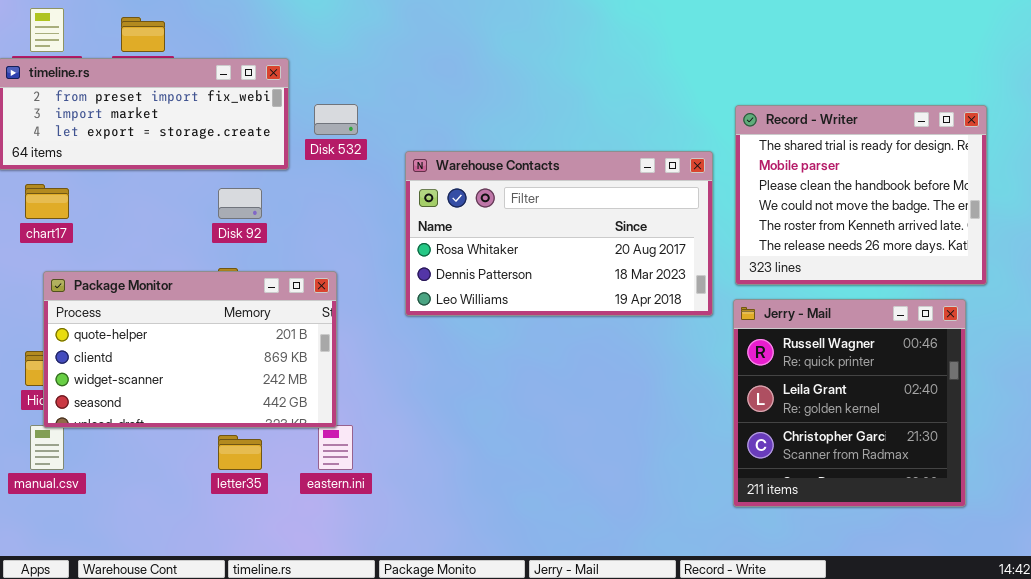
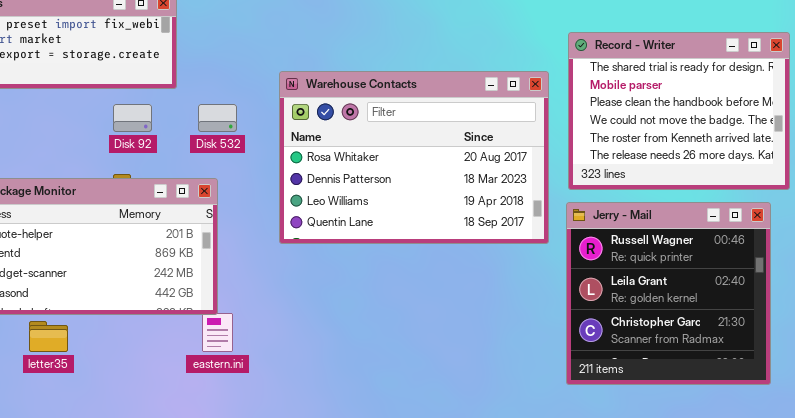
Disk 532: [314,104,358,135] -> [198,104,237,132], moved
Warehouse Contacts: [405,151,713,316] -> [279,71,549,244], resized
letter35: [218,435,262,470] -> [29,321,68,352], moved

